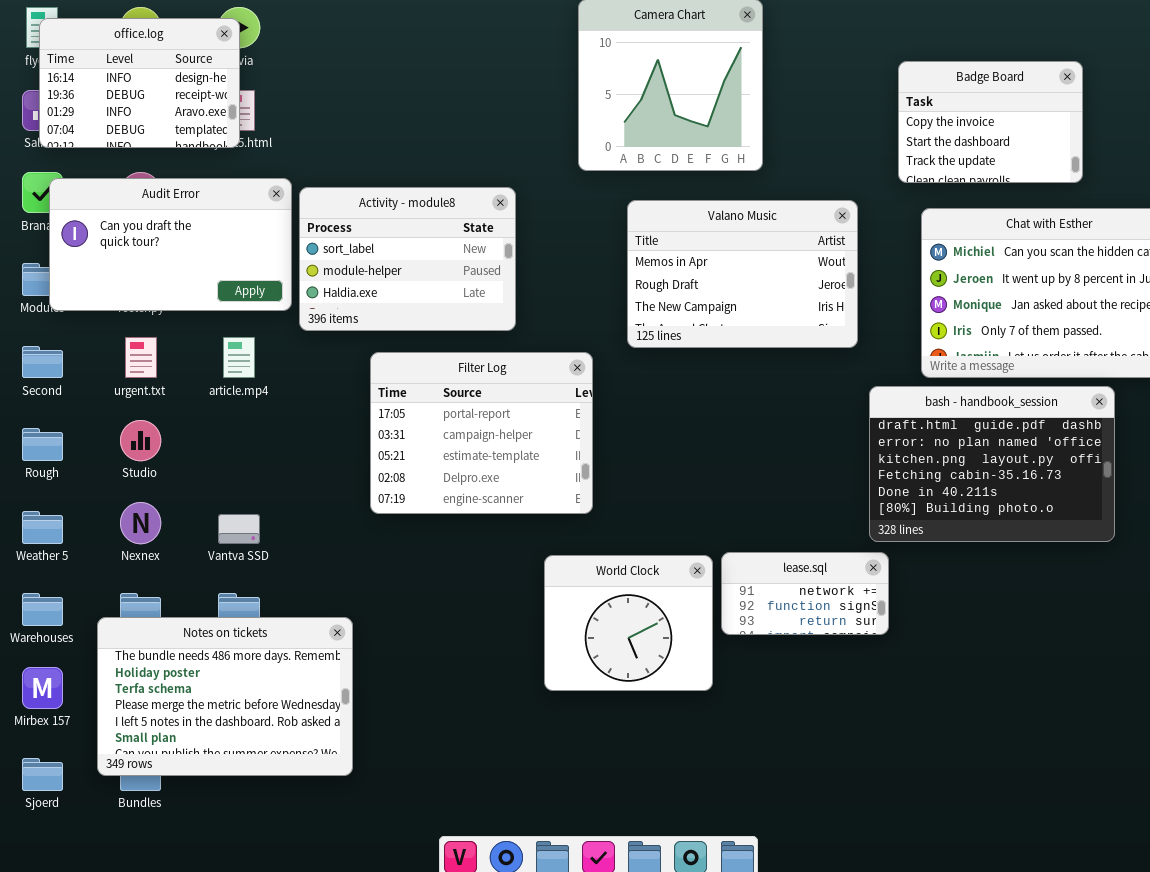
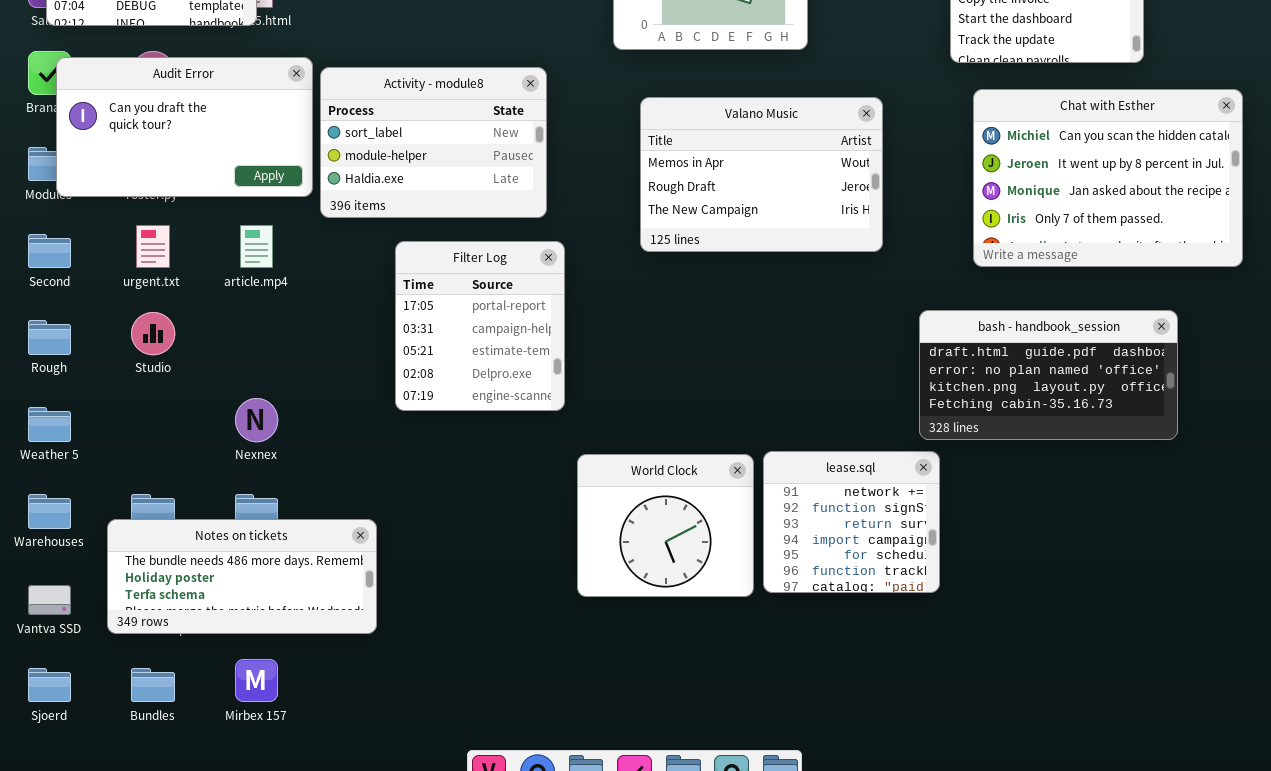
Valano Music: [627,200,858,348] -> [640,97,883,252], moved
Filter Log: [370,352,593,514] -> [395,241,565,411], resized
bash - handbook_session: [869,386,1115,542] -> [919,310,1178,440], resized
Nexnex: [120,502,161,544] -> [235,398,278,442], moved
Vantva SSD: [218,514,260,544] -> [28,585,71,615], moved
lease.sql: [721,552,889,635] -> [763,451,940,593], resized
Notes on tickets: [97,617,353,776] -> [107,519,377,634], resized
Mirbex 157: [22,667,63,709] -> [235,659,278,702], moved

